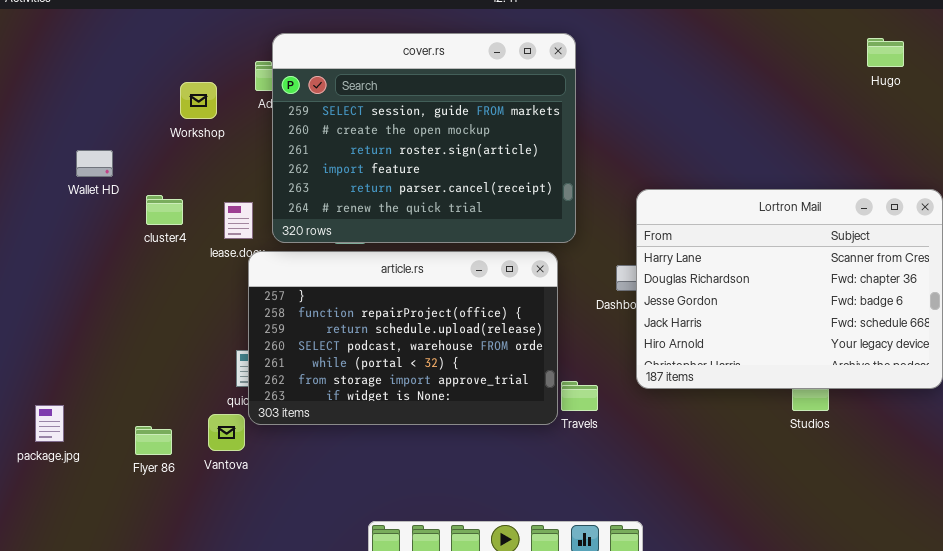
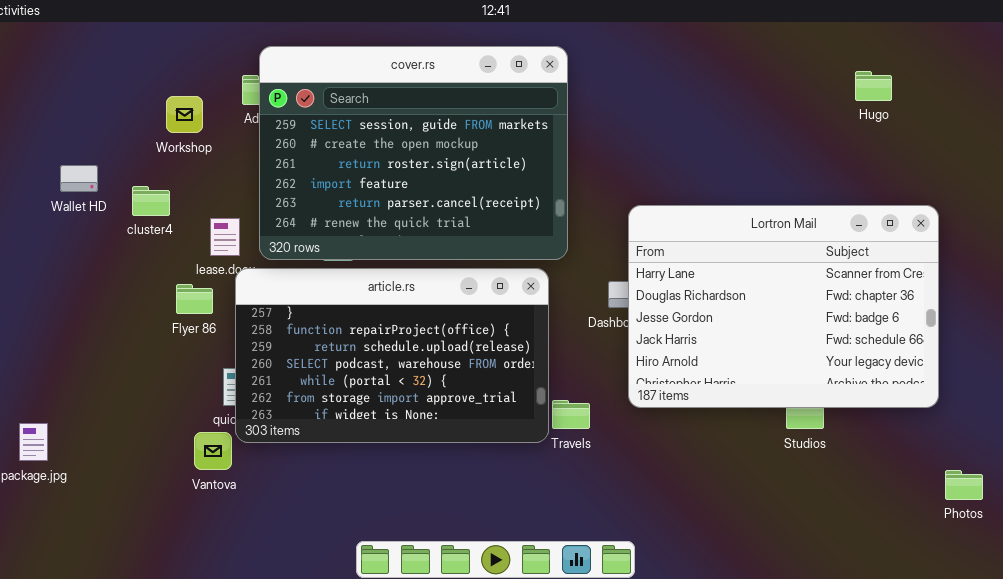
Hugo: [867,38,904,67] -> [855,71,892,101], moved
cluster4: [146,195,183,225] -> [132,186,170,216], moved
Flyer 86: [135,426,172,455] -> [176,284,213,314], moved

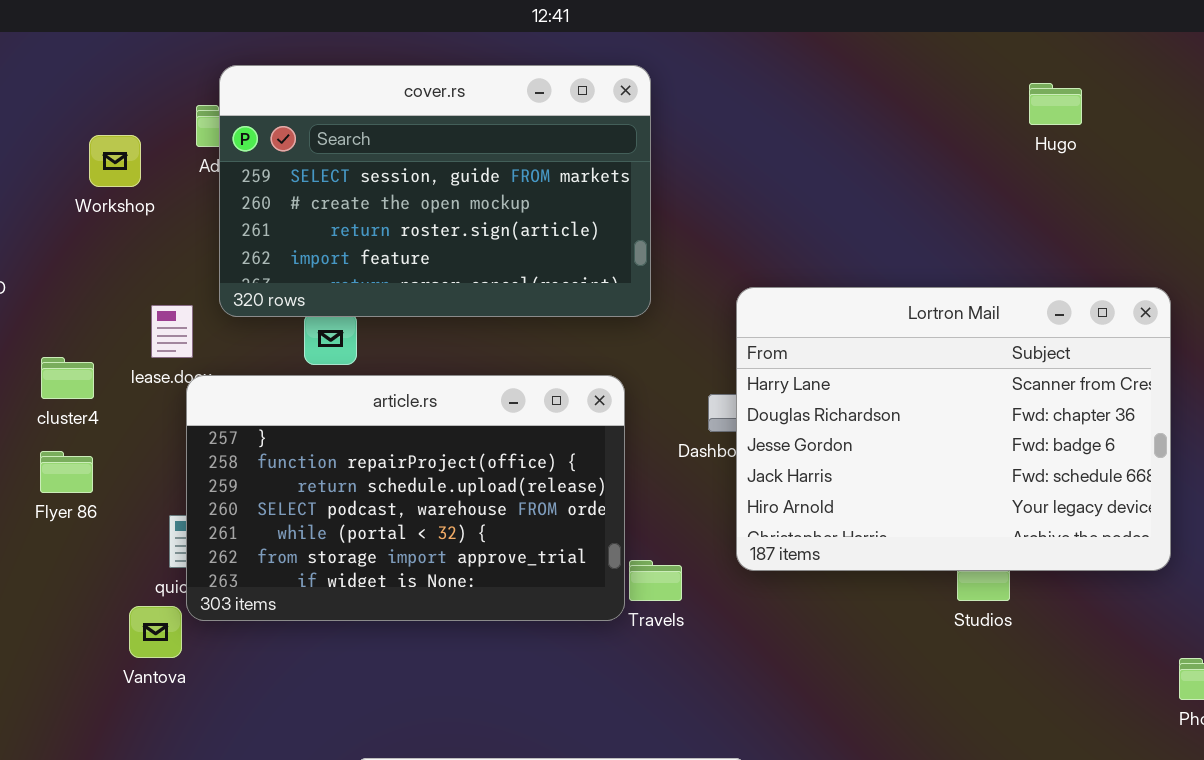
cover.rs: [259,46,568,260] -> [219,65,651,317], resized
Hugo: [855,71,892,101] -> [1029,83,1082,125], moved
cluster4: [132,186,170,216] -> [41,357,94,399], moved
Flyer 86: [176,284,213,314] -> [40,451,93,493], moved

